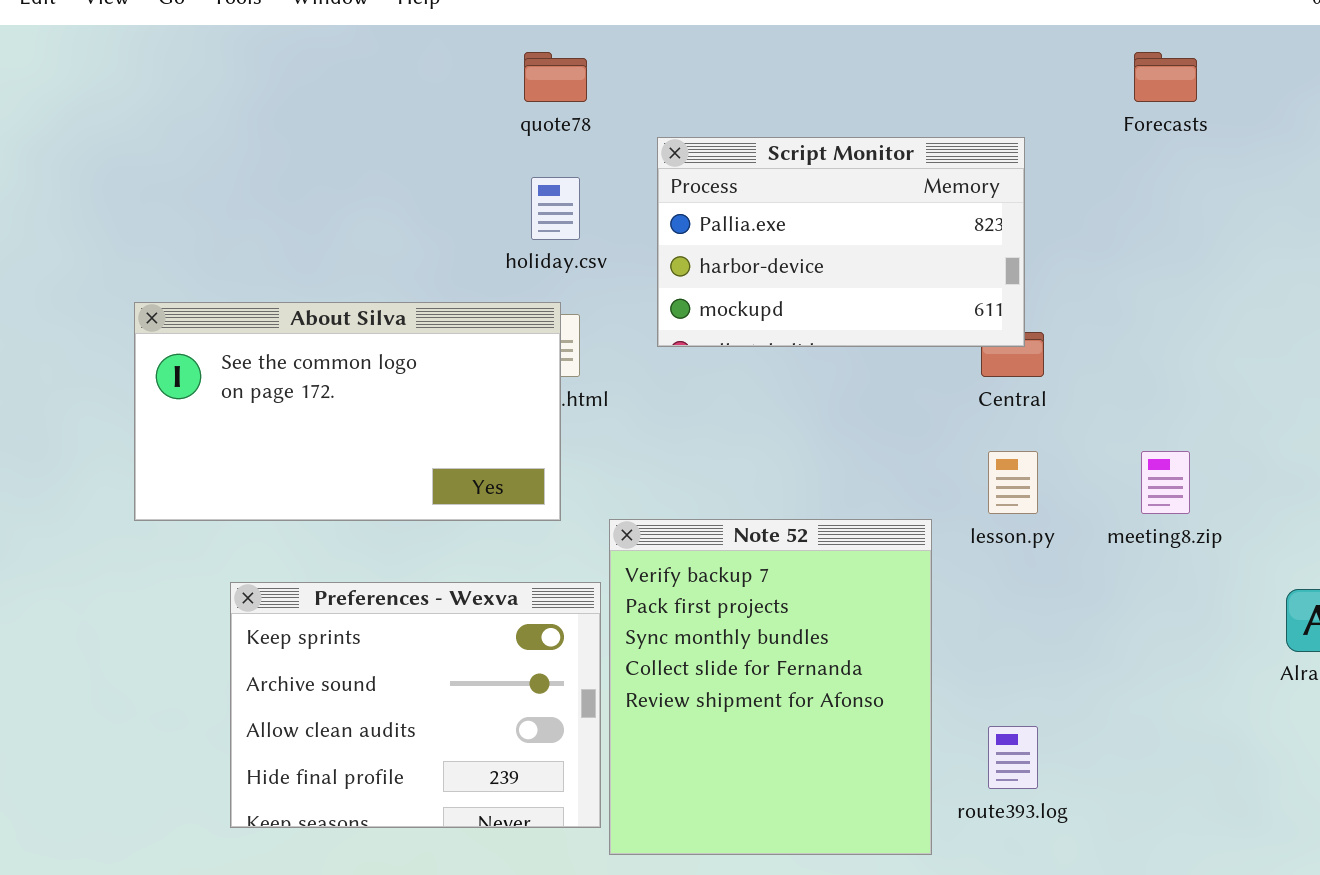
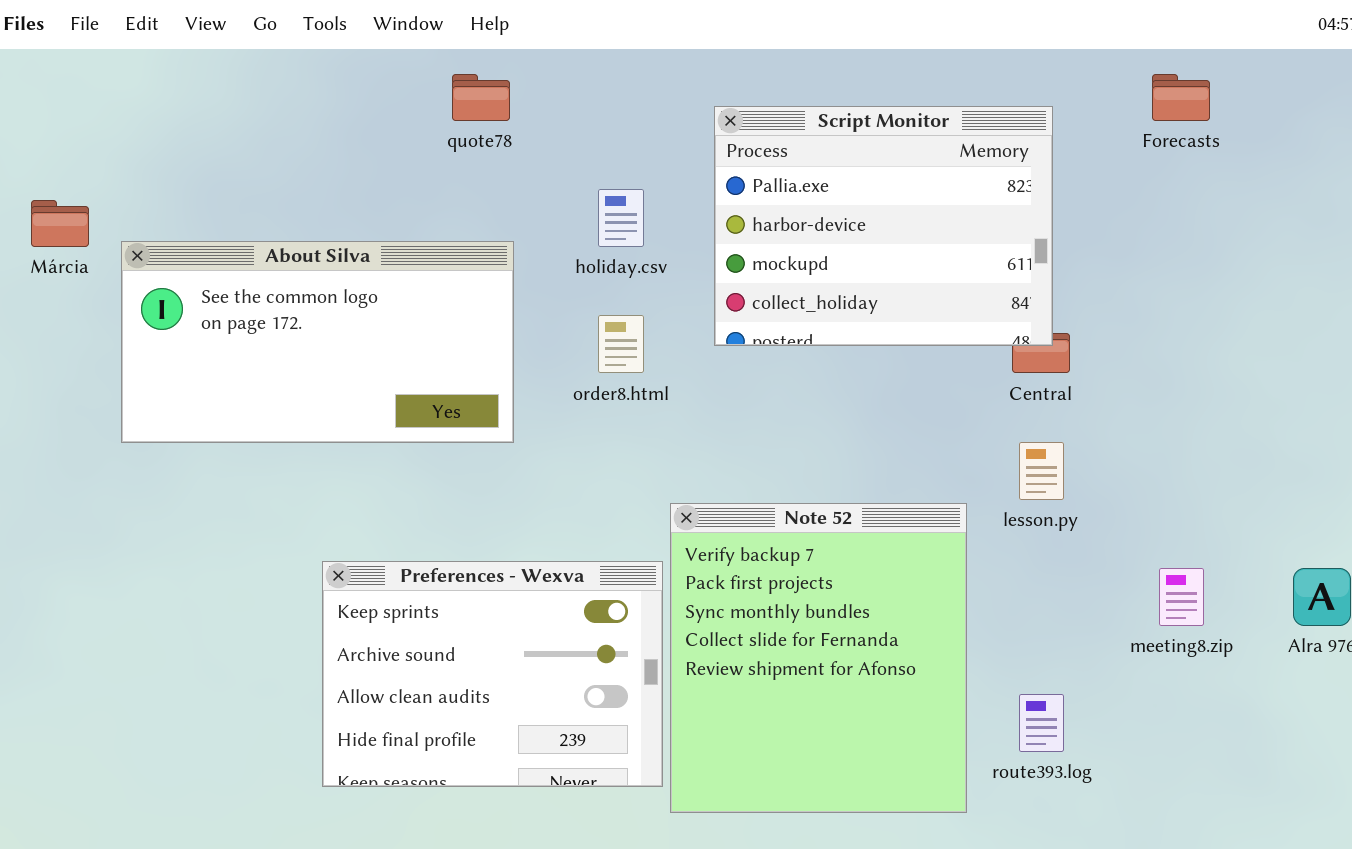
quote78: [524,52,587,102] -> [452,74,510,121], moved
Script Monitor: [657,137,1025,347] -> [714,106,1053,346], resized
About Silva: [134,302,561,521] -> [121,241,514,443], moved
meeting8.zip: [1141,451,1190,514] -> [1159,568,1204,626], moved

